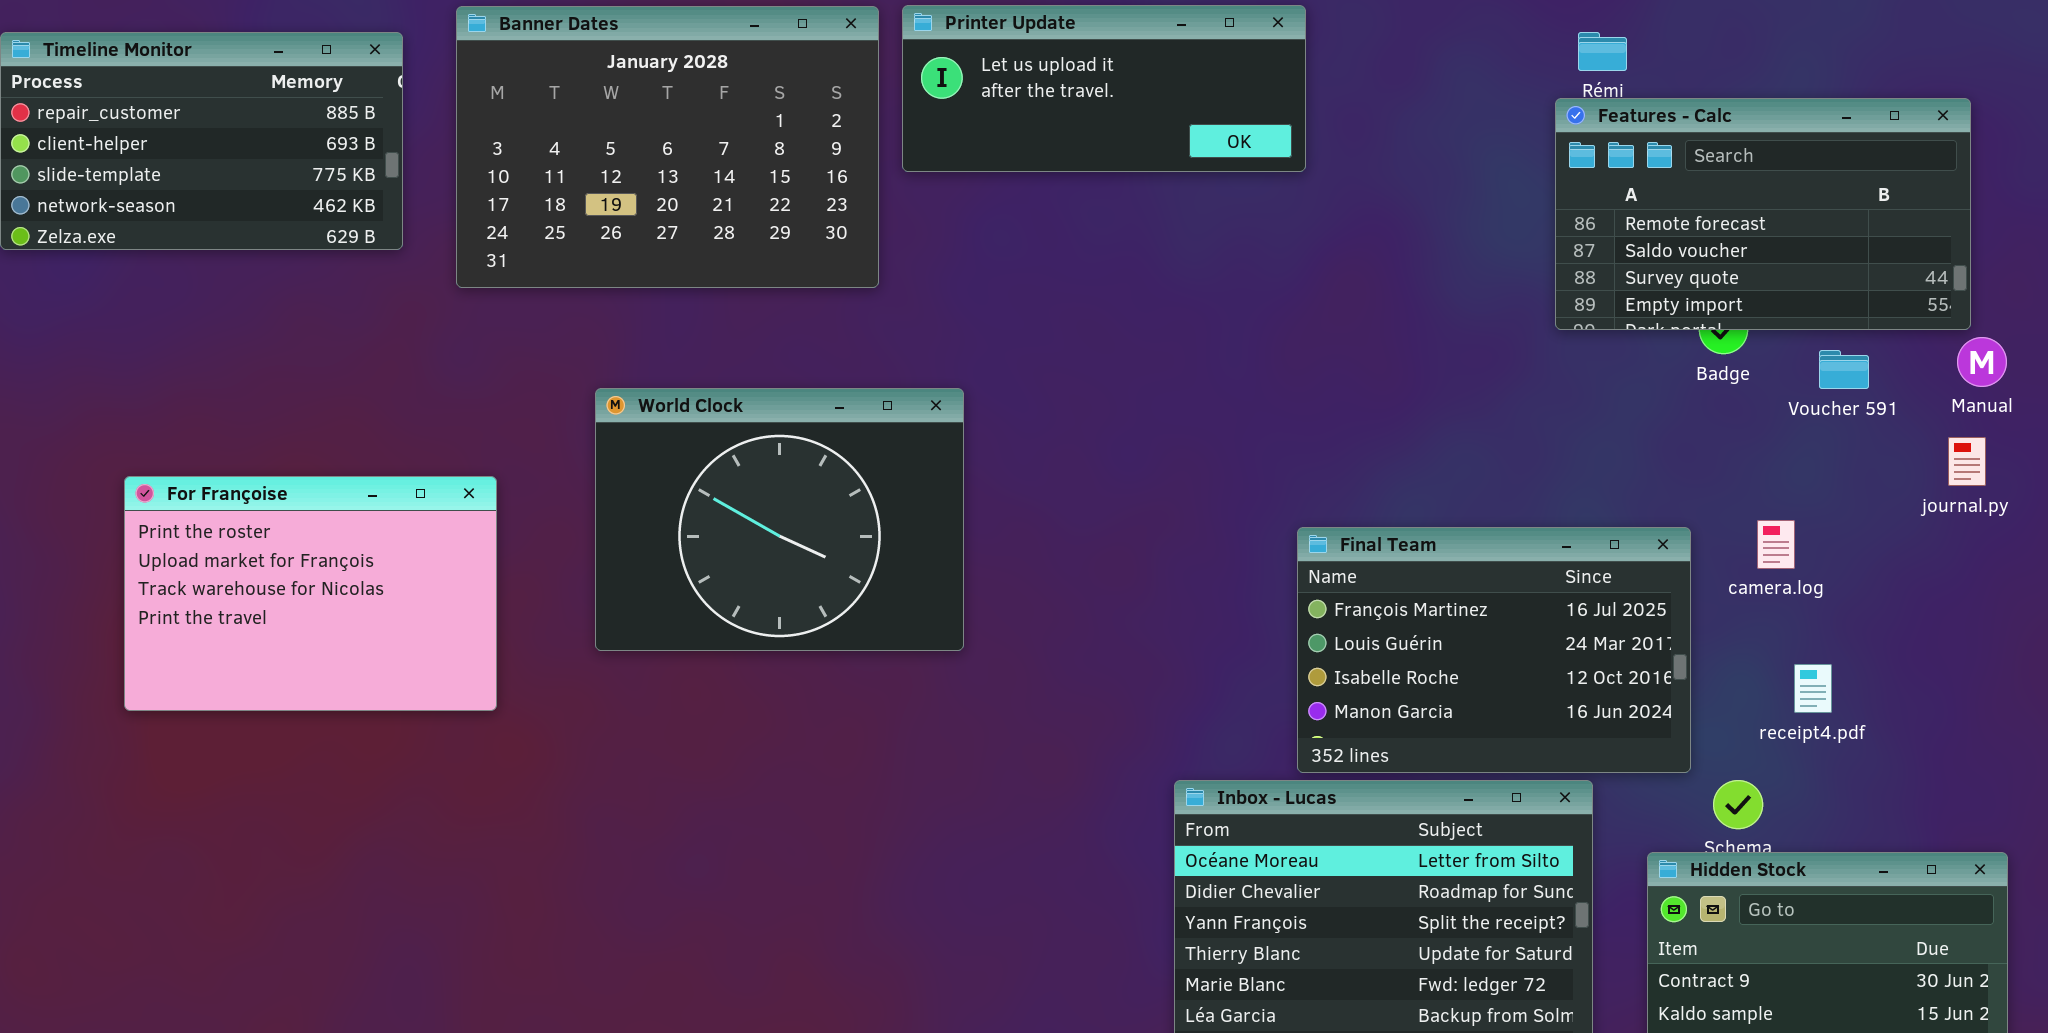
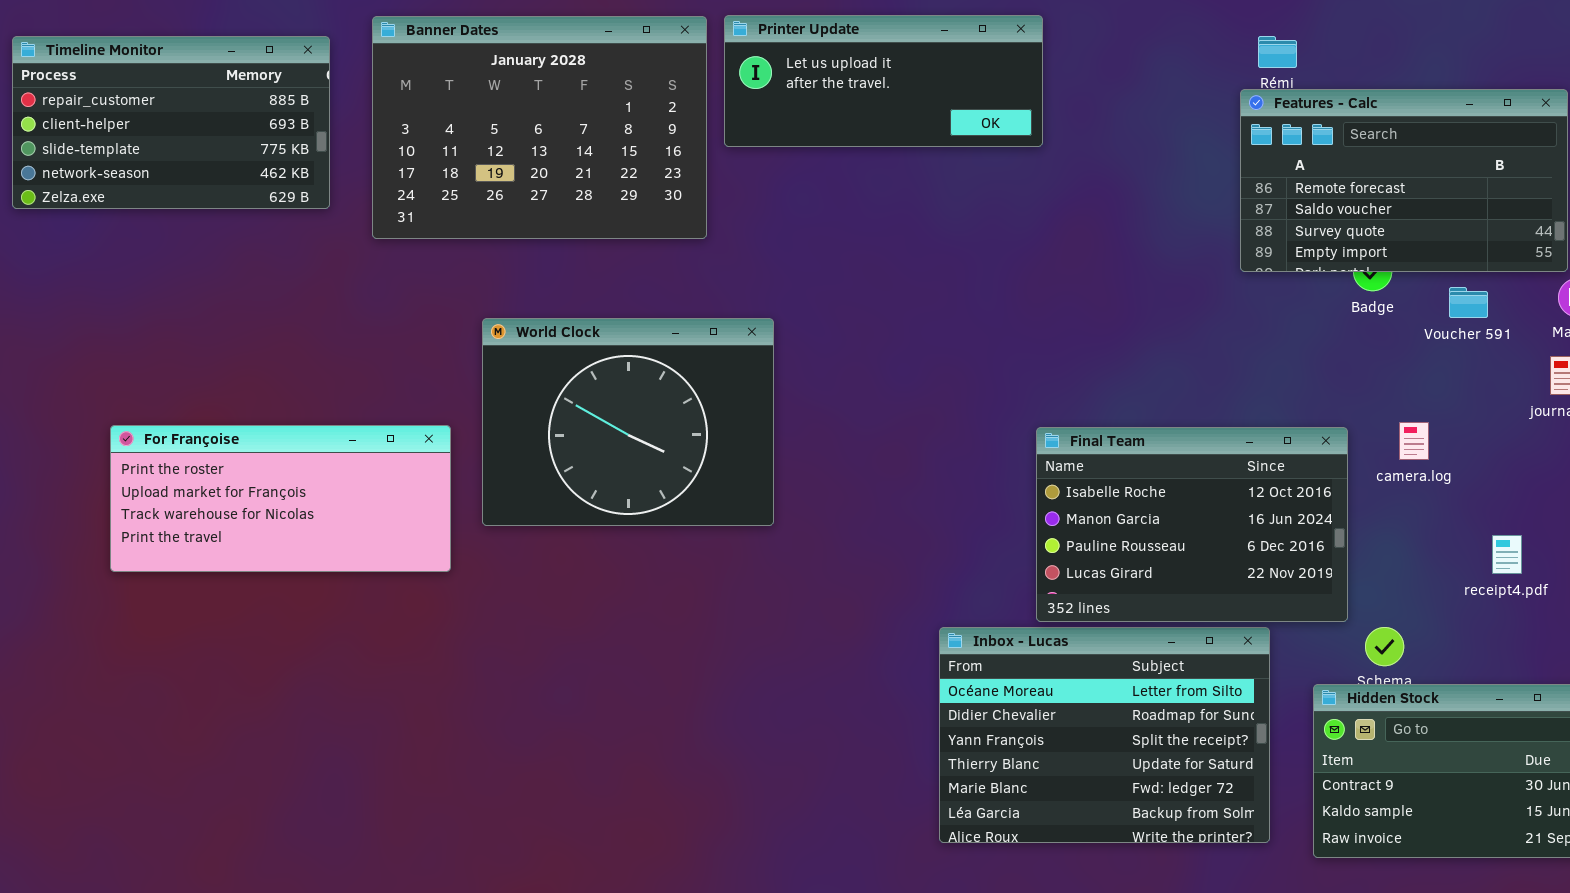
For Françoise: [124,476,497,711] -> [110,425,451,572], resized
Final Team: [1297,527,1691,773] -> [1036,427,1348,622], scrolled down 2 rows
receipt4.pdf: [1794,664,1832,713] -> [1492,535,1522,574], moved

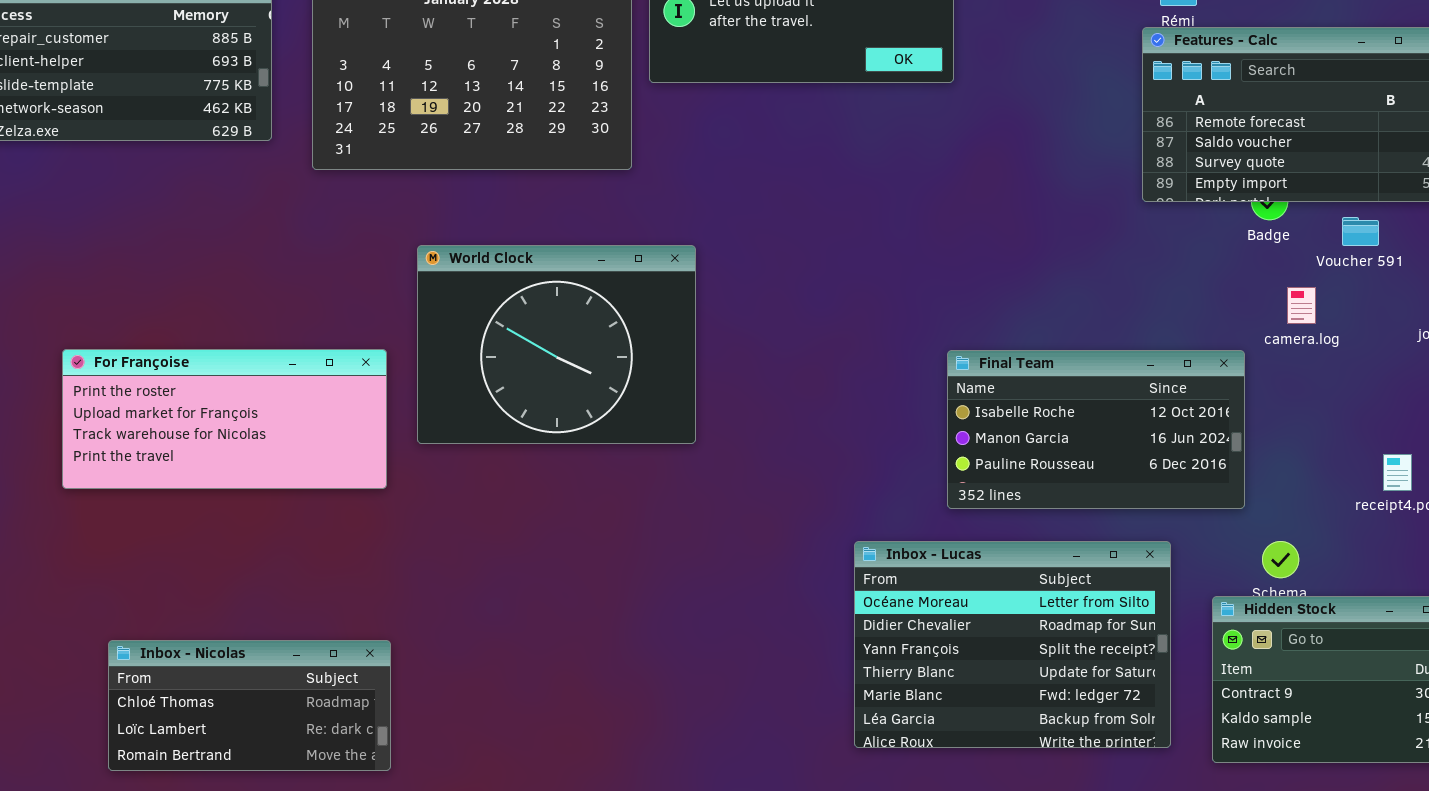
camera.log: [1399,422,1429,460] -> [1287,287,1316,324], moved
Final Team: [1036,427,1348,622] -> [947,350,1245,509], resized
Inbox - Nicolas: none -> [108,640,391,771], opened

